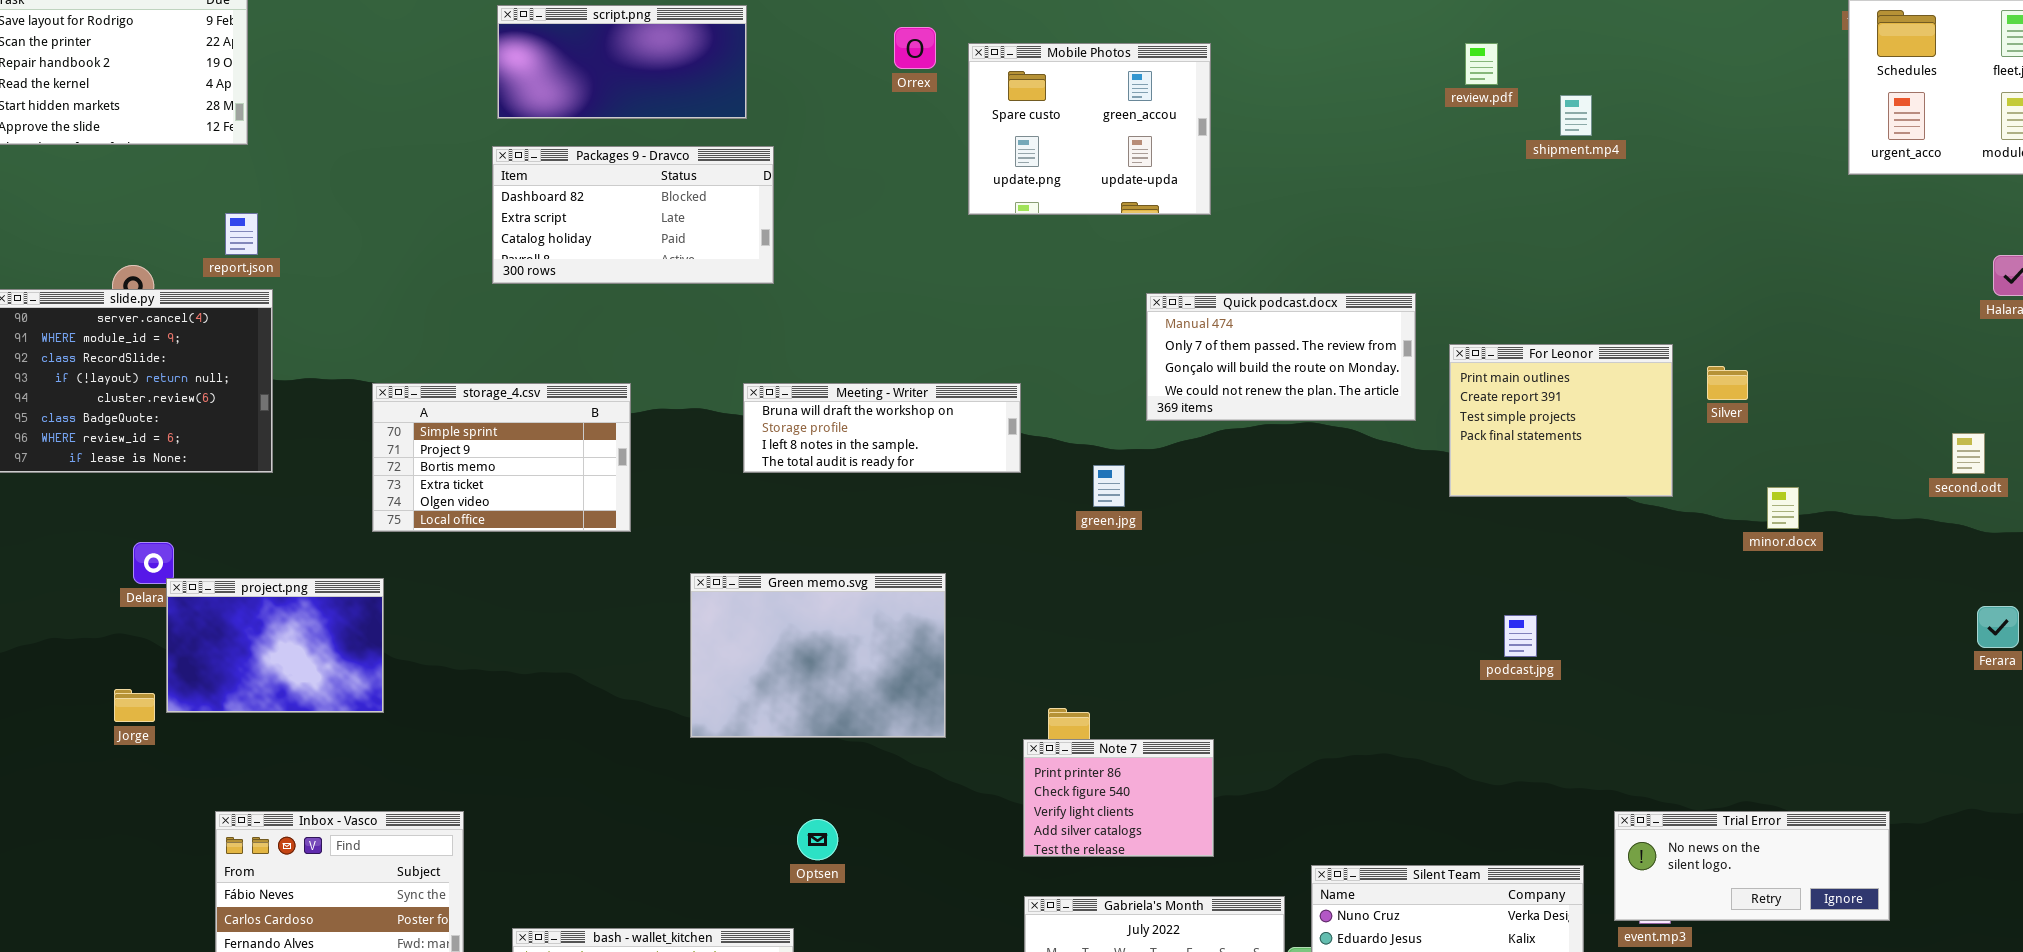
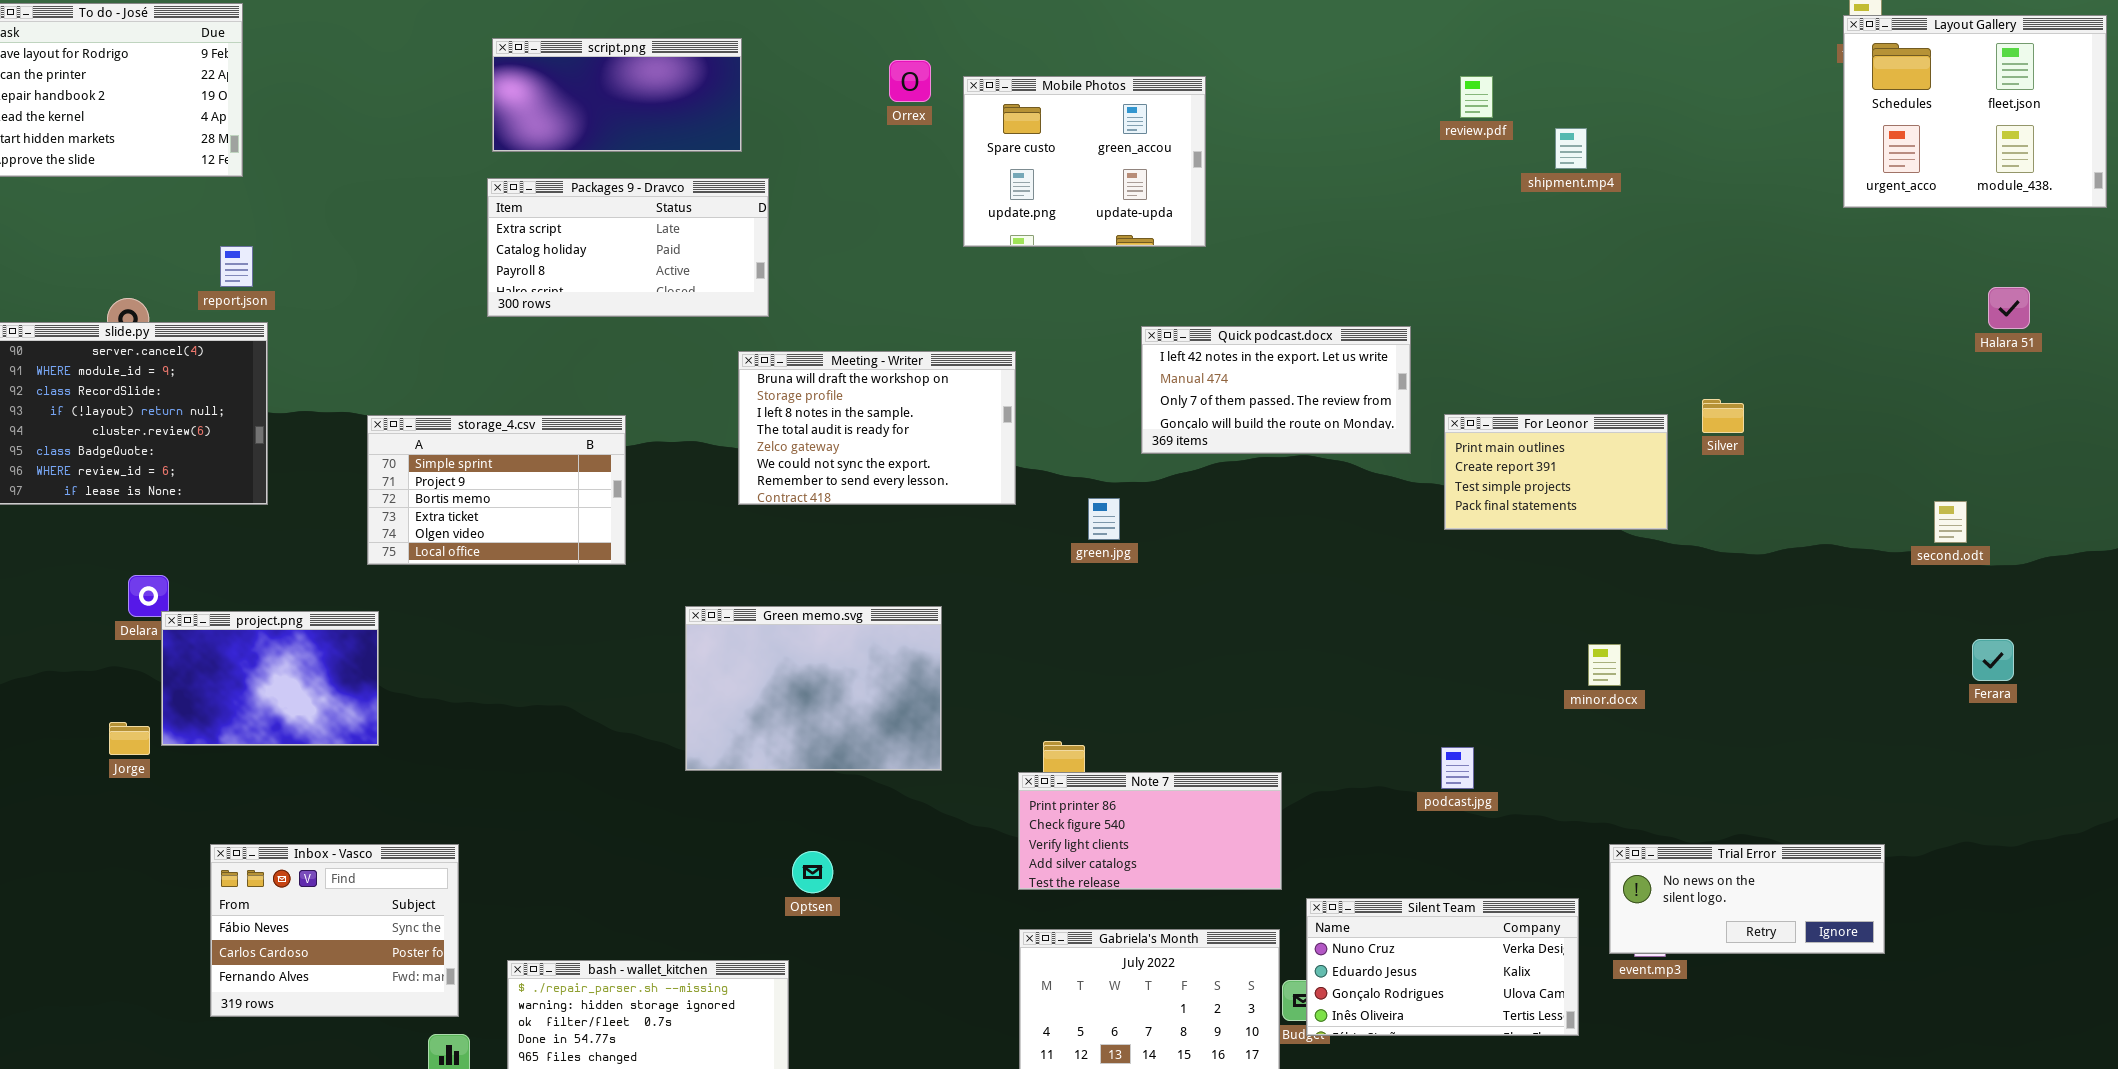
Packages 9 - Dravco: [492,146,774,284] -> [487,178,769,317], scrolled down 1 row
Quick podcast.docx: [1146,293,1416,421] -> [1141,326,1411,454], scrolled up 1 row
For Leonor: [1449,344,1673,497] -> [1444,414,1668,530], resized
Meeting - Writer: [743,383,1021,473] -> [738,351,1016,505], resized
second.odt: [1952,433,1985,474] -> [1934,501,1967,543], moved
minor.docx: [1767,487,1799,529] -> [1588,644,1621,686], moved
podcast.jpg: [1504,615,1537,657] -> [1441,747,1474,789], moved
Note 7: [1023,739,1214,857] -> [1018,772,1282,890], resized

